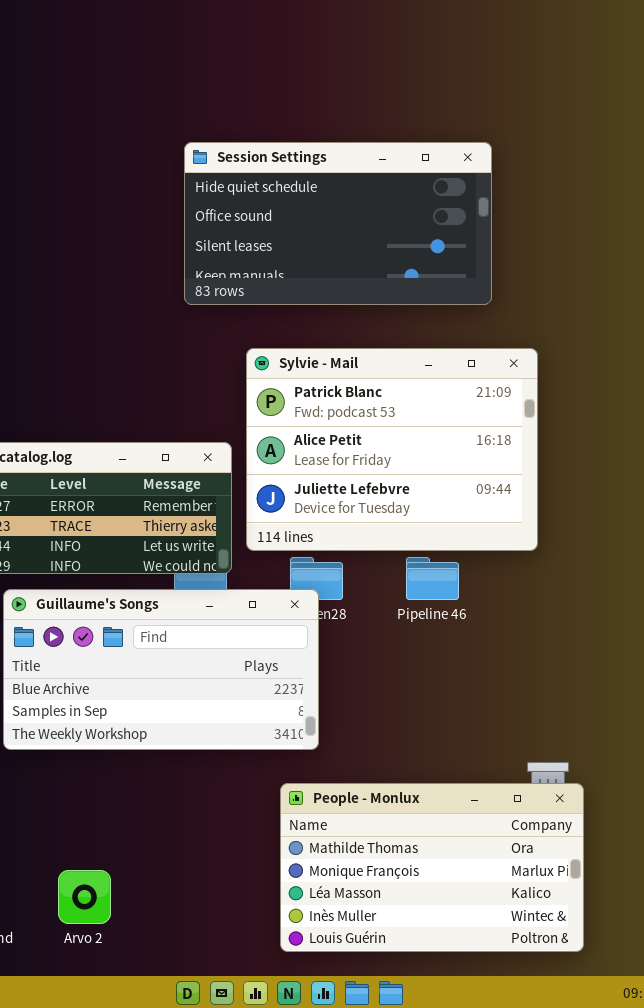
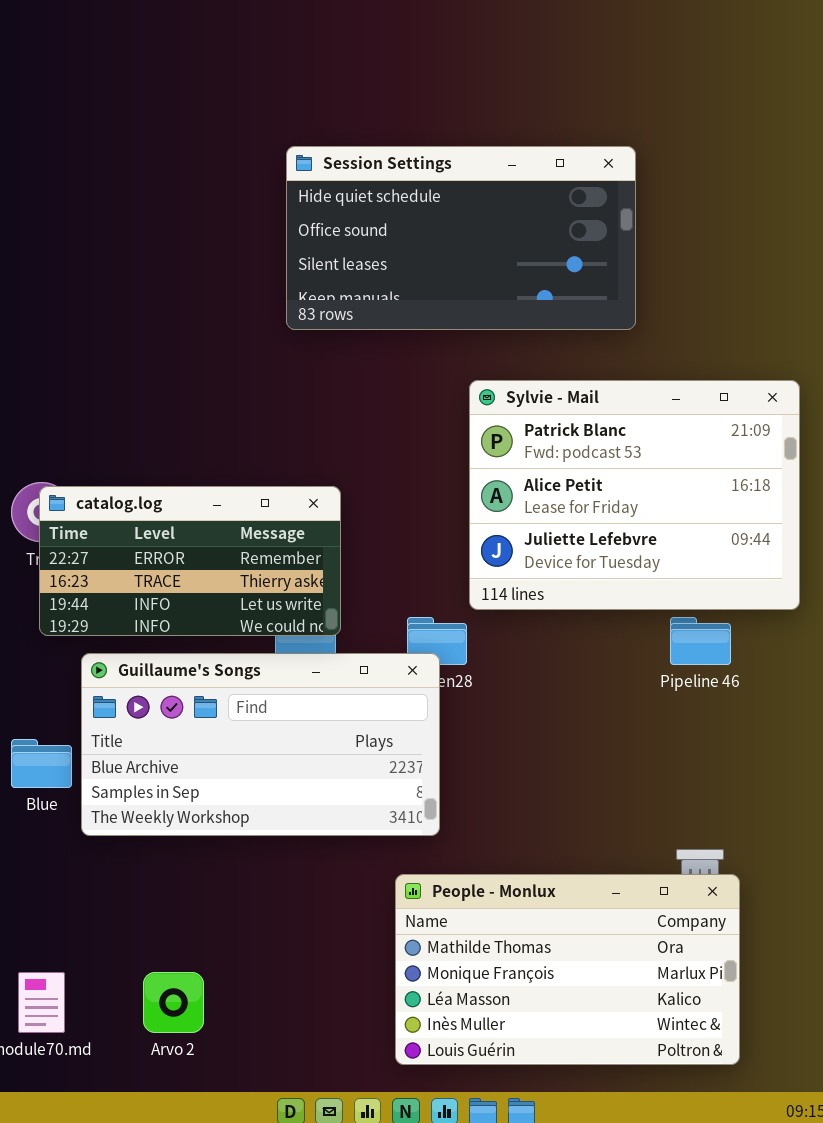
Sylvie - Mail: [246,348,538,551] -> [469,380,800,610], moved
Pipeline 46: [406,557,459,600] -> [670,617,731,665], moved

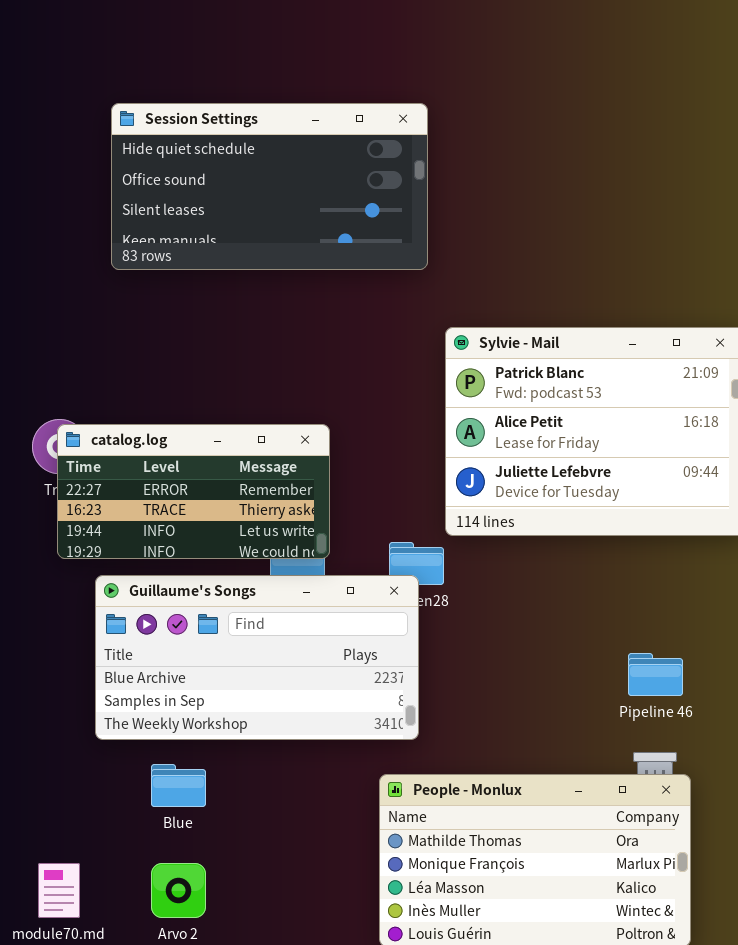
Session Settings: [286,146,636,330] -> [111,103,428,270], moved
Pipeline 46: [670,617,731,665] -> [628,653,683,696], moved
Blue: [11,739,72,788] -> [151,764,206,807], moved

